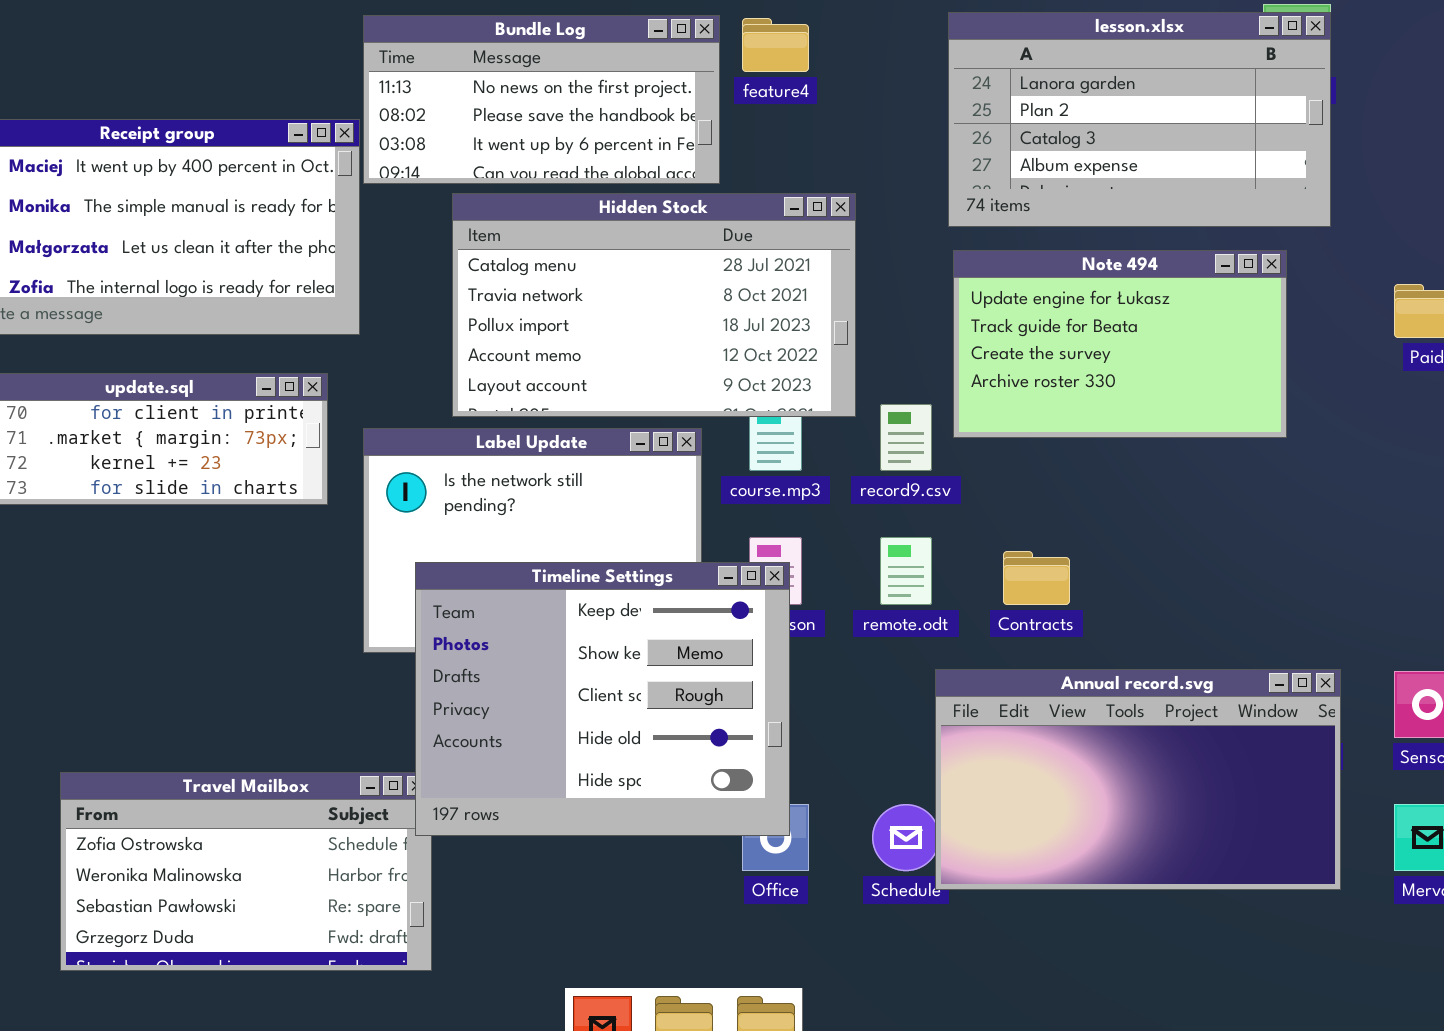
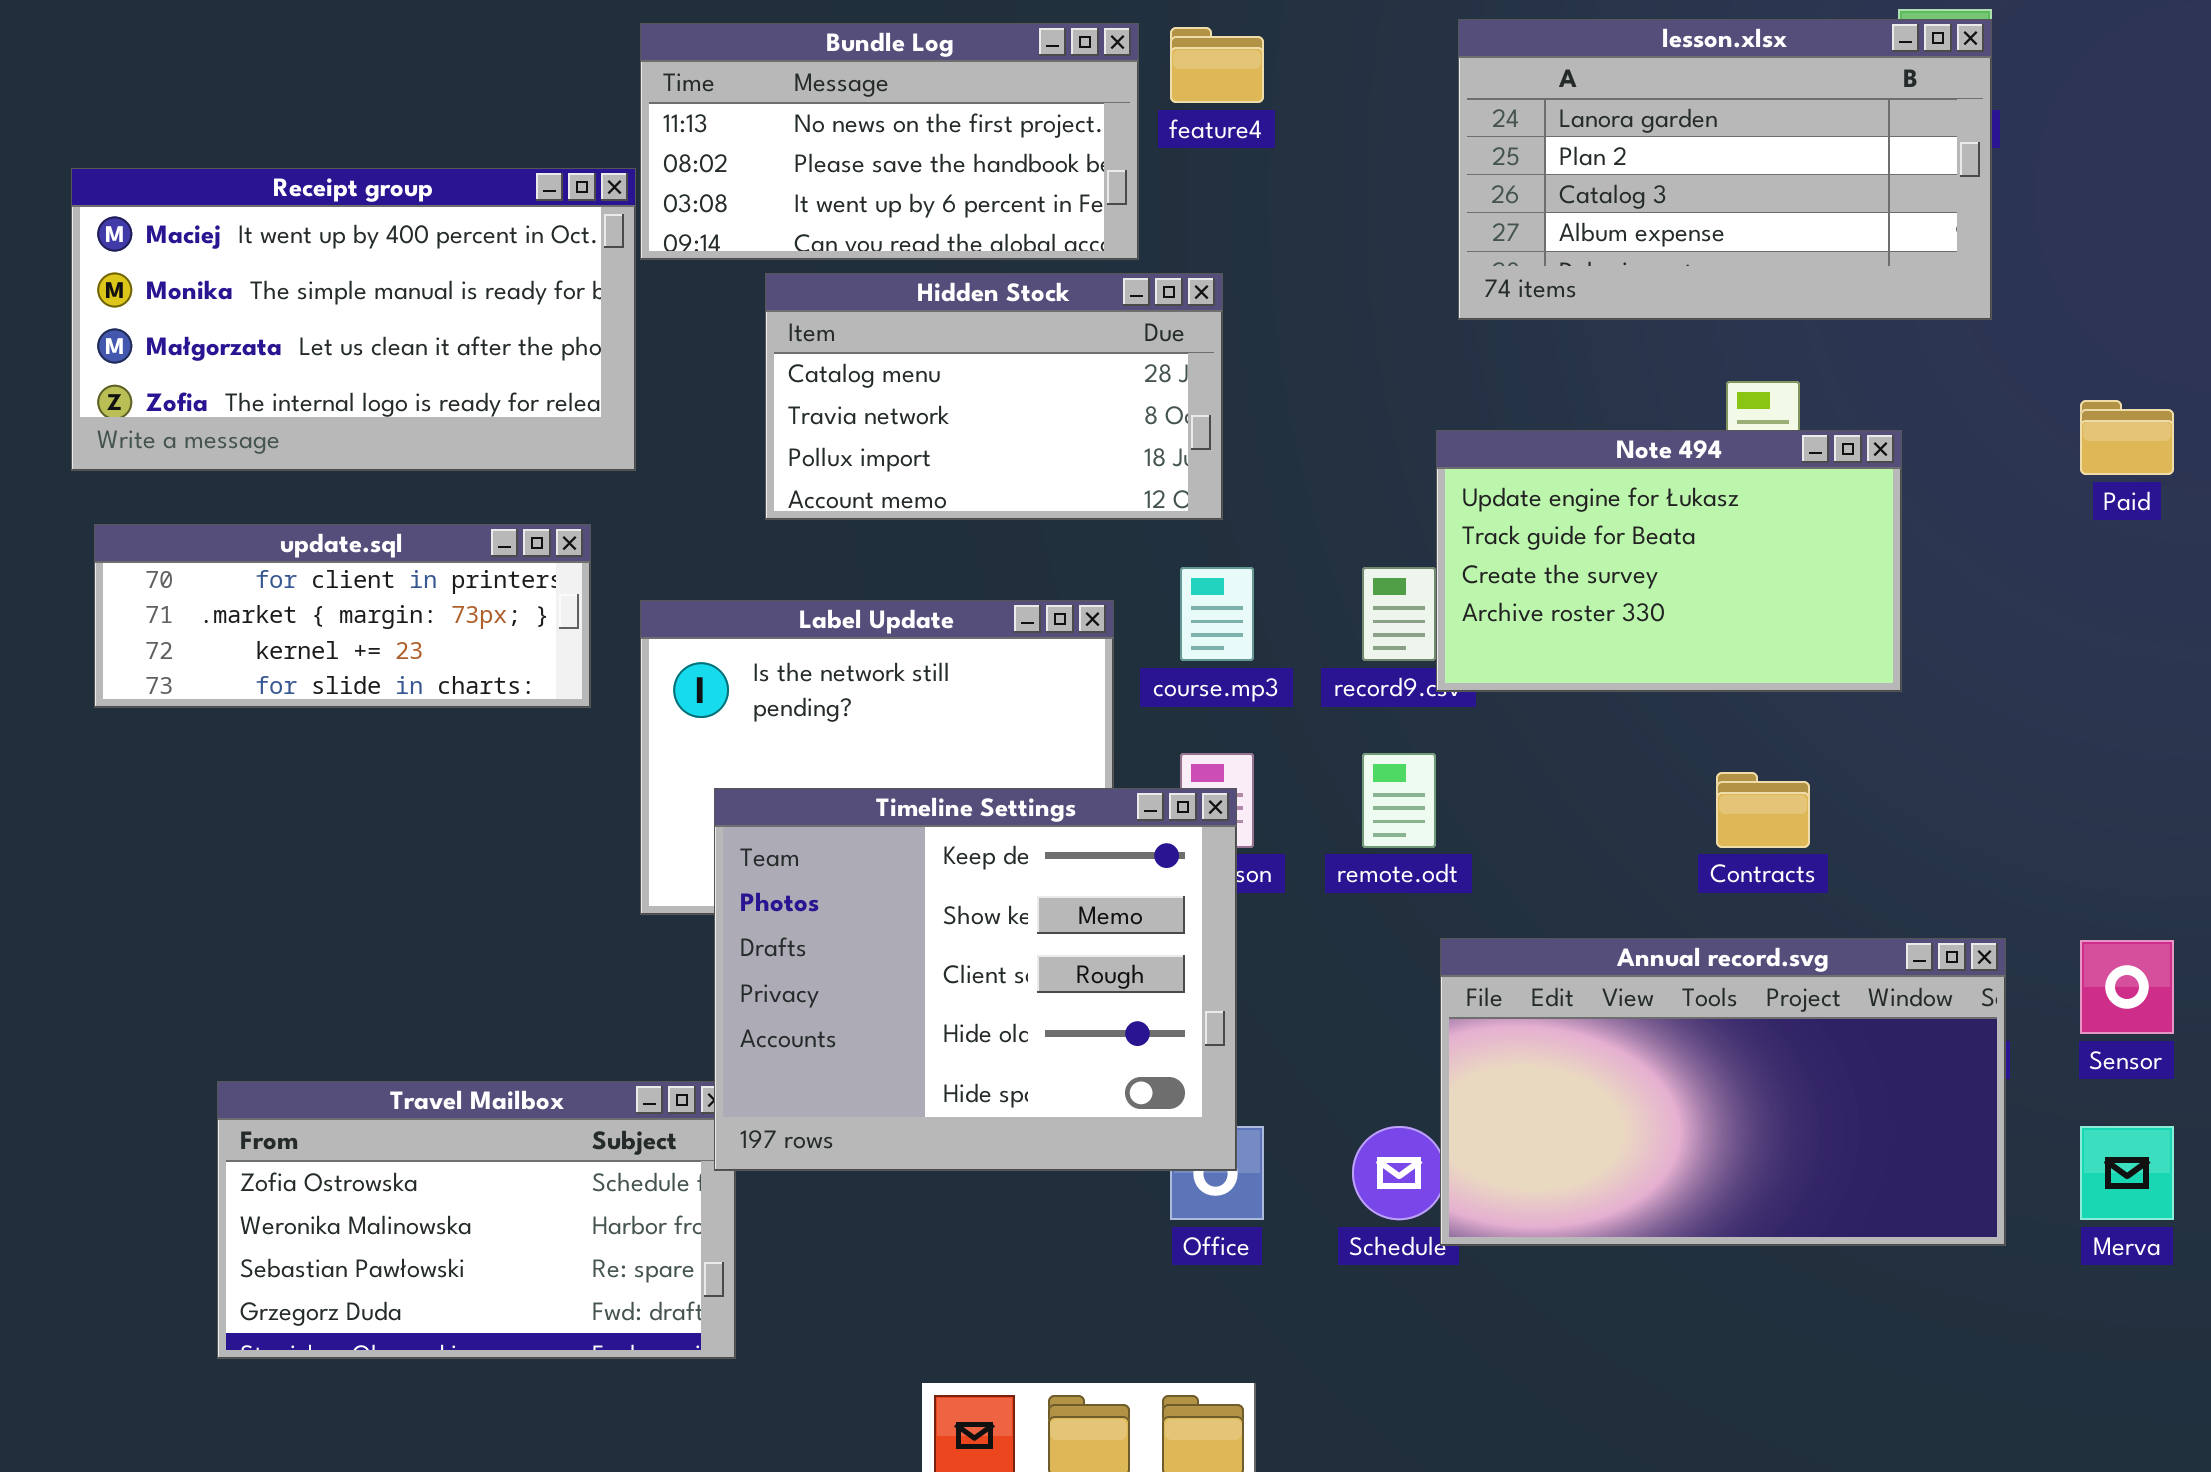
Hidden Stock: [452,193,856,417] -> [765,273,1223,520], resized
Note 494: [953,250,1287,438] -> [1436,430,1902,692], moved
Contracts: [1003,551,1070,605] -> [1716,772,1810,848], moved

